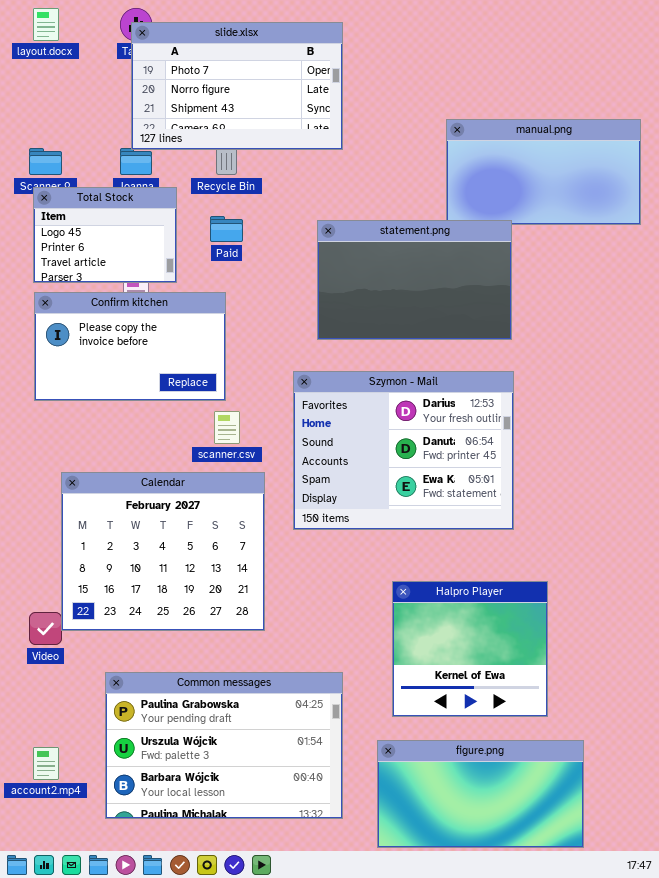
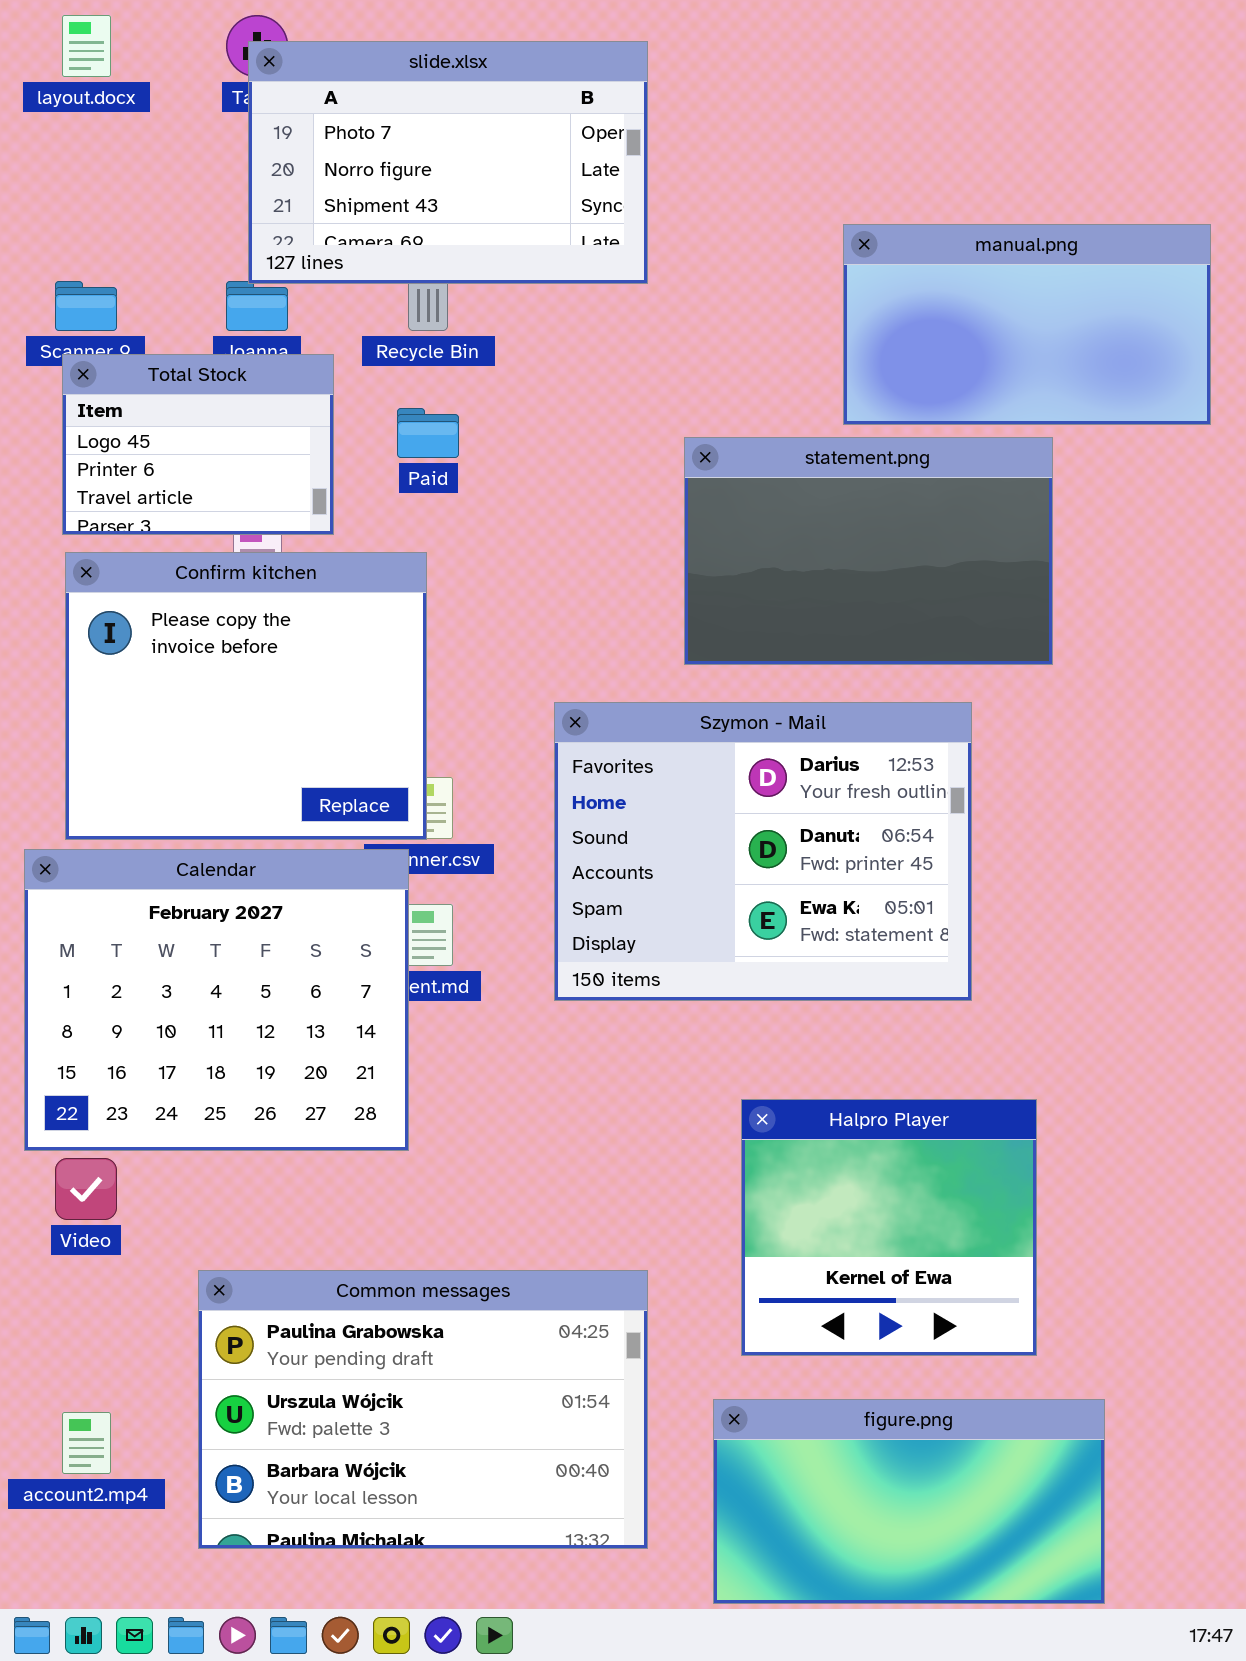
statement.png: [317,220,512,340] -> [684,437,1053,665], moved
Confirm kitchen: [34,292,226,401] -> [65,552,427,840], resized
Calendar: [61,472,265,631] -> [24,849,409,1151], moved

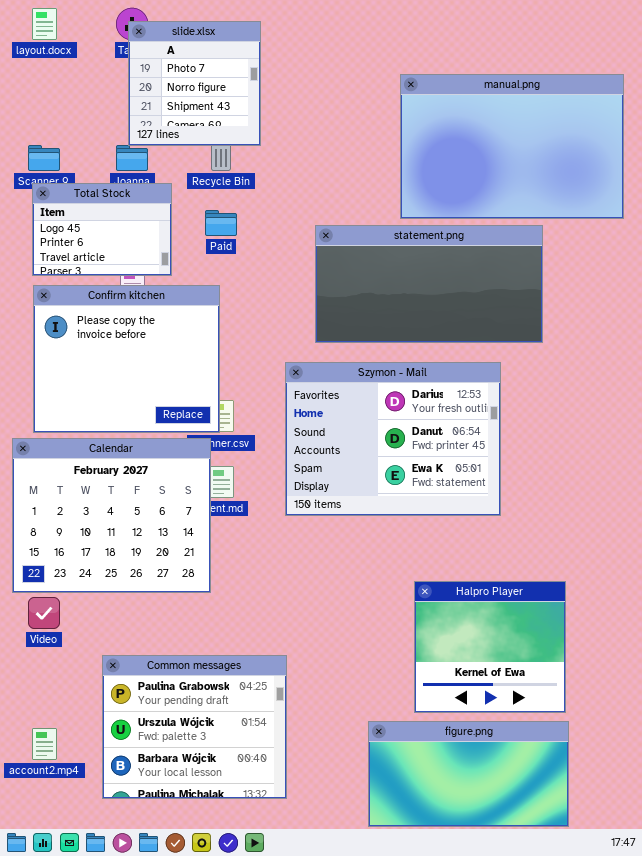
slide.xlsx: [248,41,648,284] -> [128,21,261,146], resized
manual.png: [843,224,1211,425] -> [400,74,624,219], resized
statement.png: [684,437,1053,665] -> [315,225,543,343], resized
Halpro Player: [741,1099,1037,1356] -> [414,581,566,713], moved
Common messages: [198,1270,648,1549] -> [102,655,287,799], resized

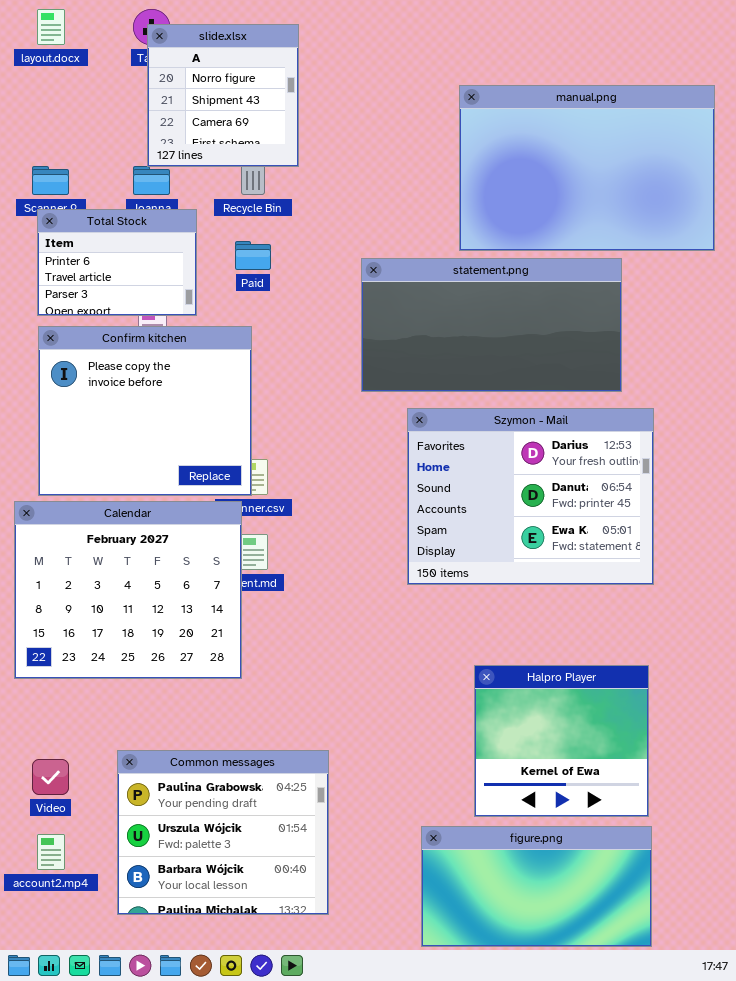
slide.xlsx: [128,21,261,146] -> [147,24,299,167], scrolled down 1 row
Total Stock: [32,183,172,276] -> [37,209,197,316], scrolled down 1 row
Szymon - Mail: [285,362,501,516] -> [407,408,654,585], moved
Video: [28,597,60,629] -> [32,759,69,795], moved

